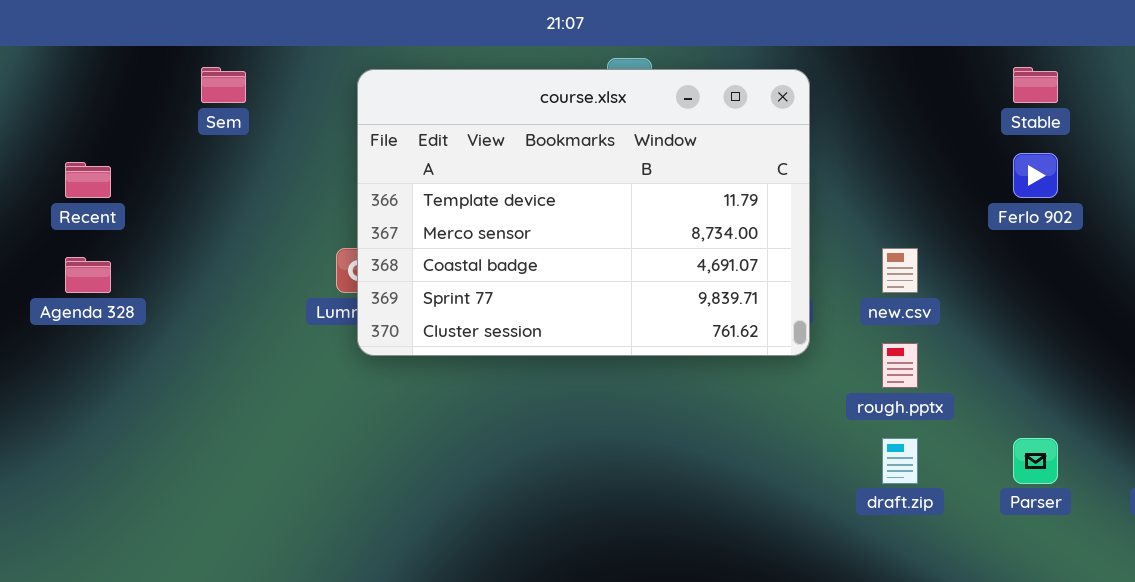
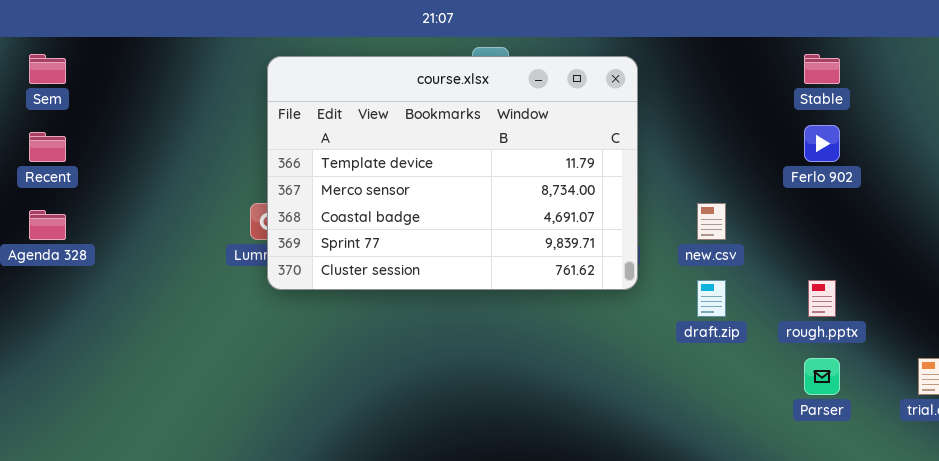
Sem: [201,67,246,103] -> [29,54,66,84], moved
rough.pptx: [882,343,918,388] -> [808,280,836,317], moved
draft.zip: [882,438,918,484] -> [697,280,726,317], moved

